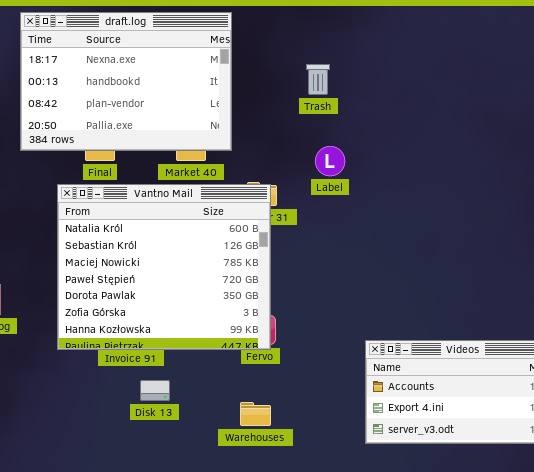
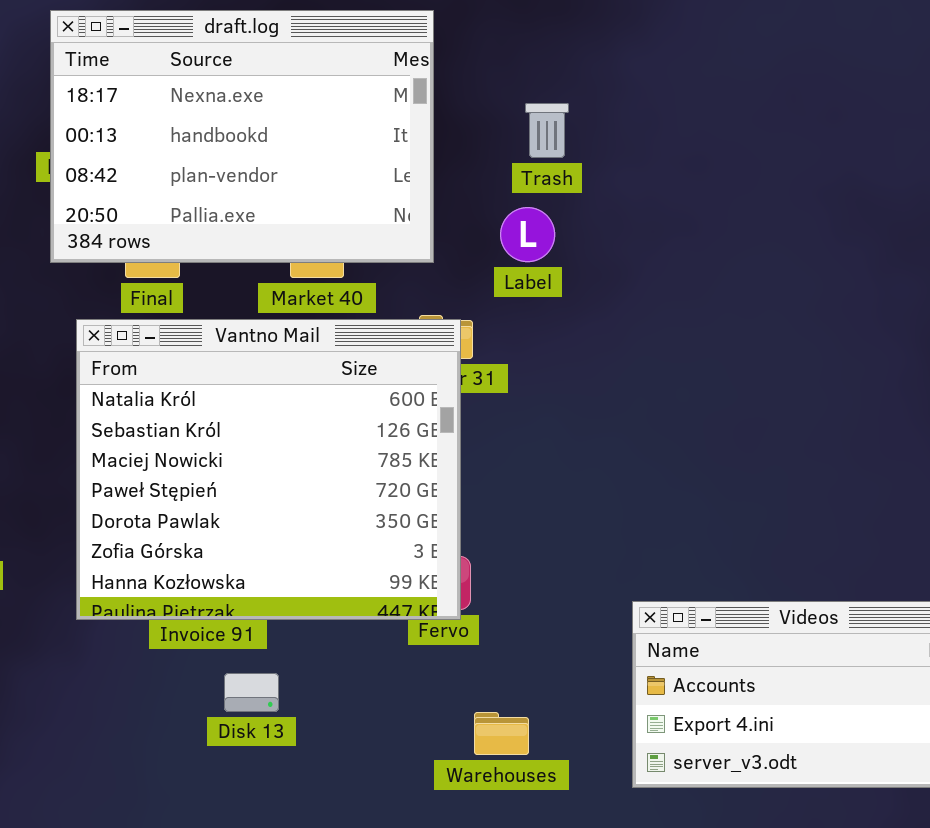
draft.log: [20,12,232,151] -> [50,10,434,263], moved
Label: [315,146,345,176] -> [500,207,555,262], moved
Warehouses: [240,402,271,426] -> [474,712,529,755], moved

